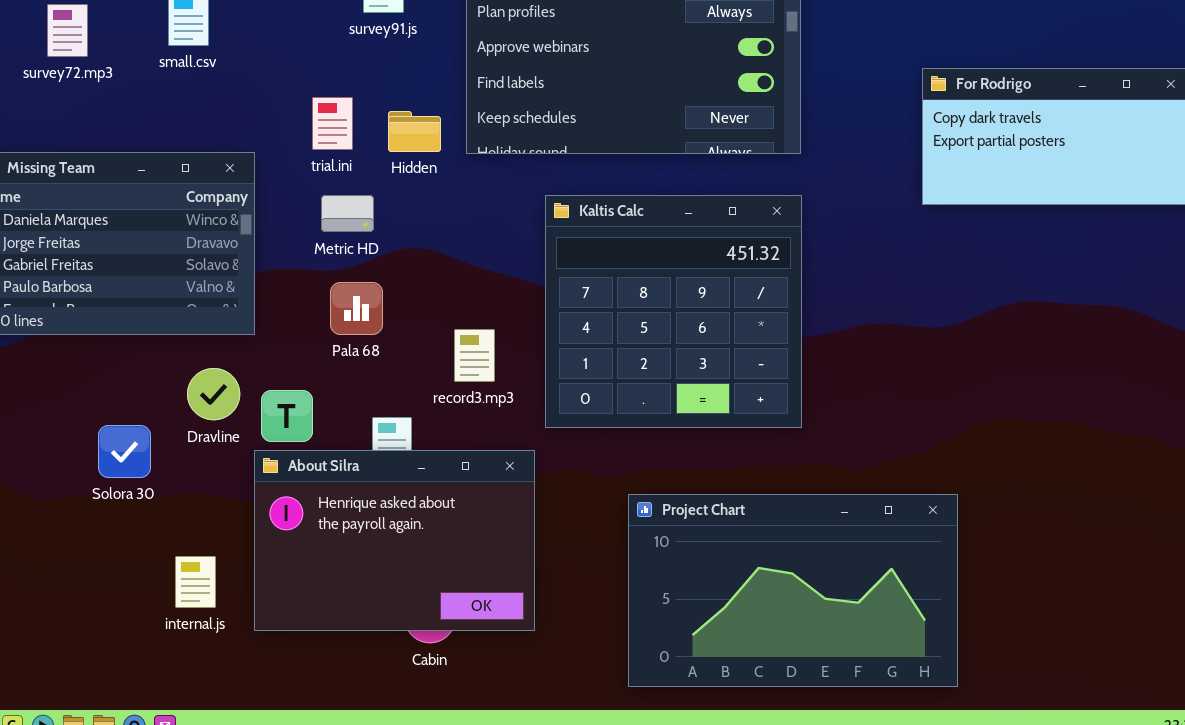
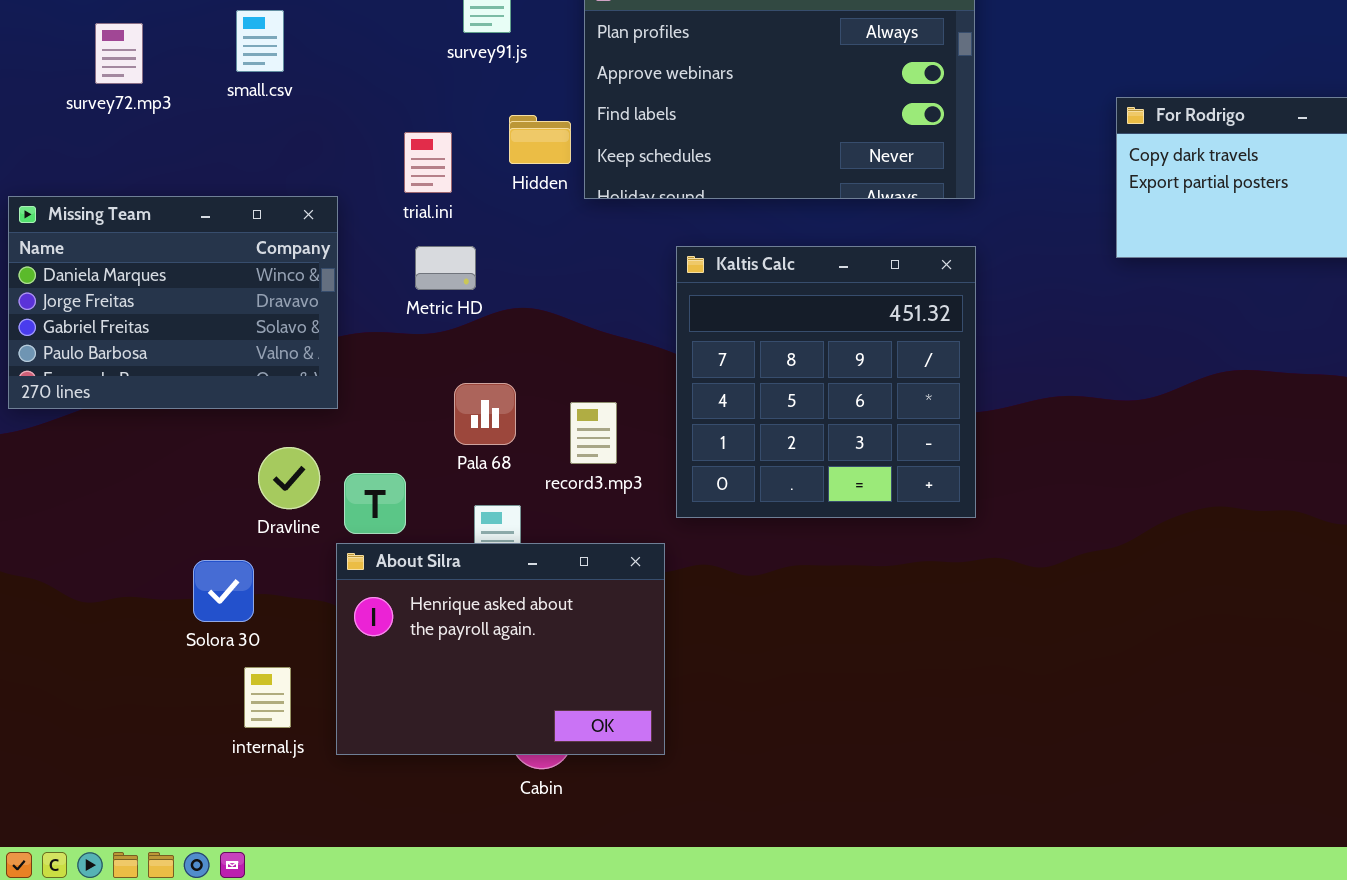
Hidden: [388,111,441,152] -> [509,115,571,164], moved
Pala 68: [330,282,383,335] -> [454,383,516,445], moved
Solora 30: [98,425,151,478] -> [193,560,254,622], moved
Project Chart: [628,494,958,687] -> none, closed

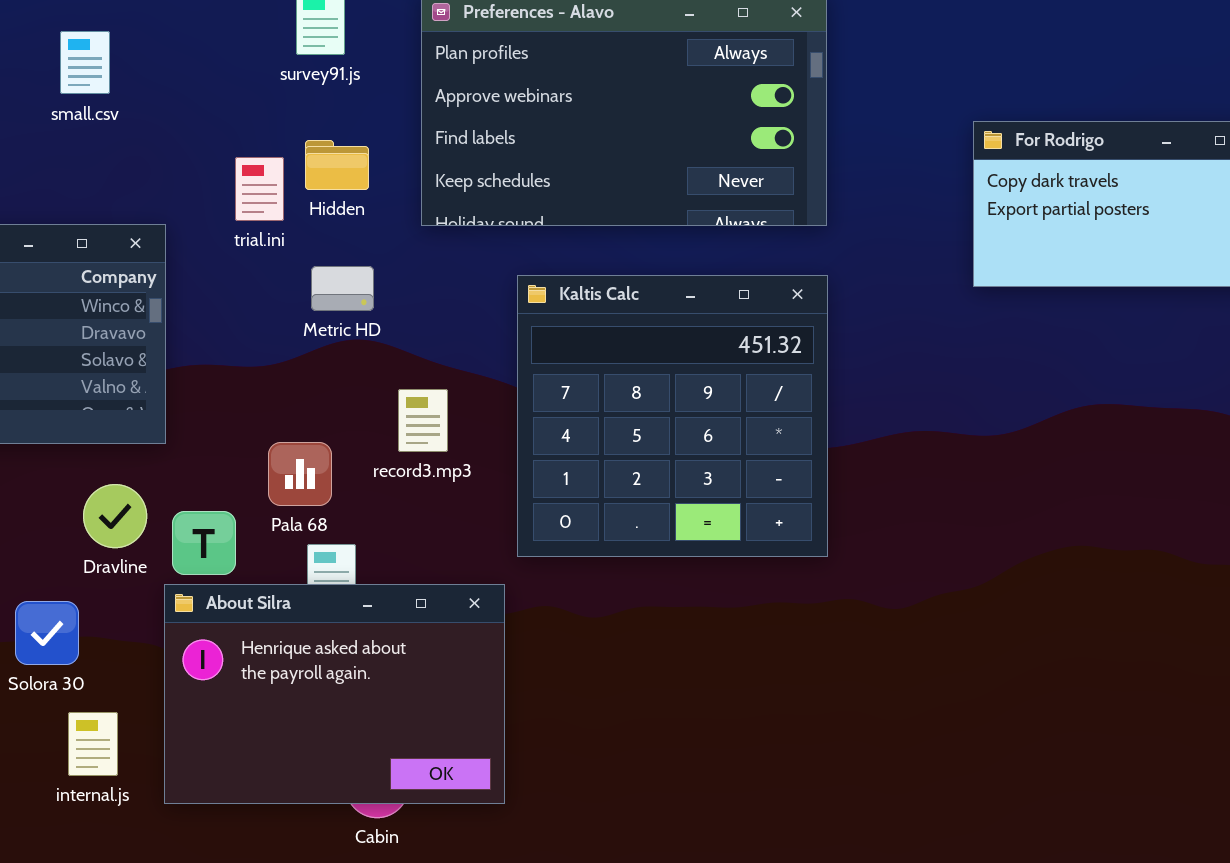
Hidden: [509,115,571,164] -> [305,140,369,190], moved
Metric HD: [415,246,476,290] -> [311,266,374,311], moved
Pala 68: [454,383,516,445] -> [268,442,332,506], moved
record3.mp3: [570,402,617,464] -> [398,389,448,452], moved

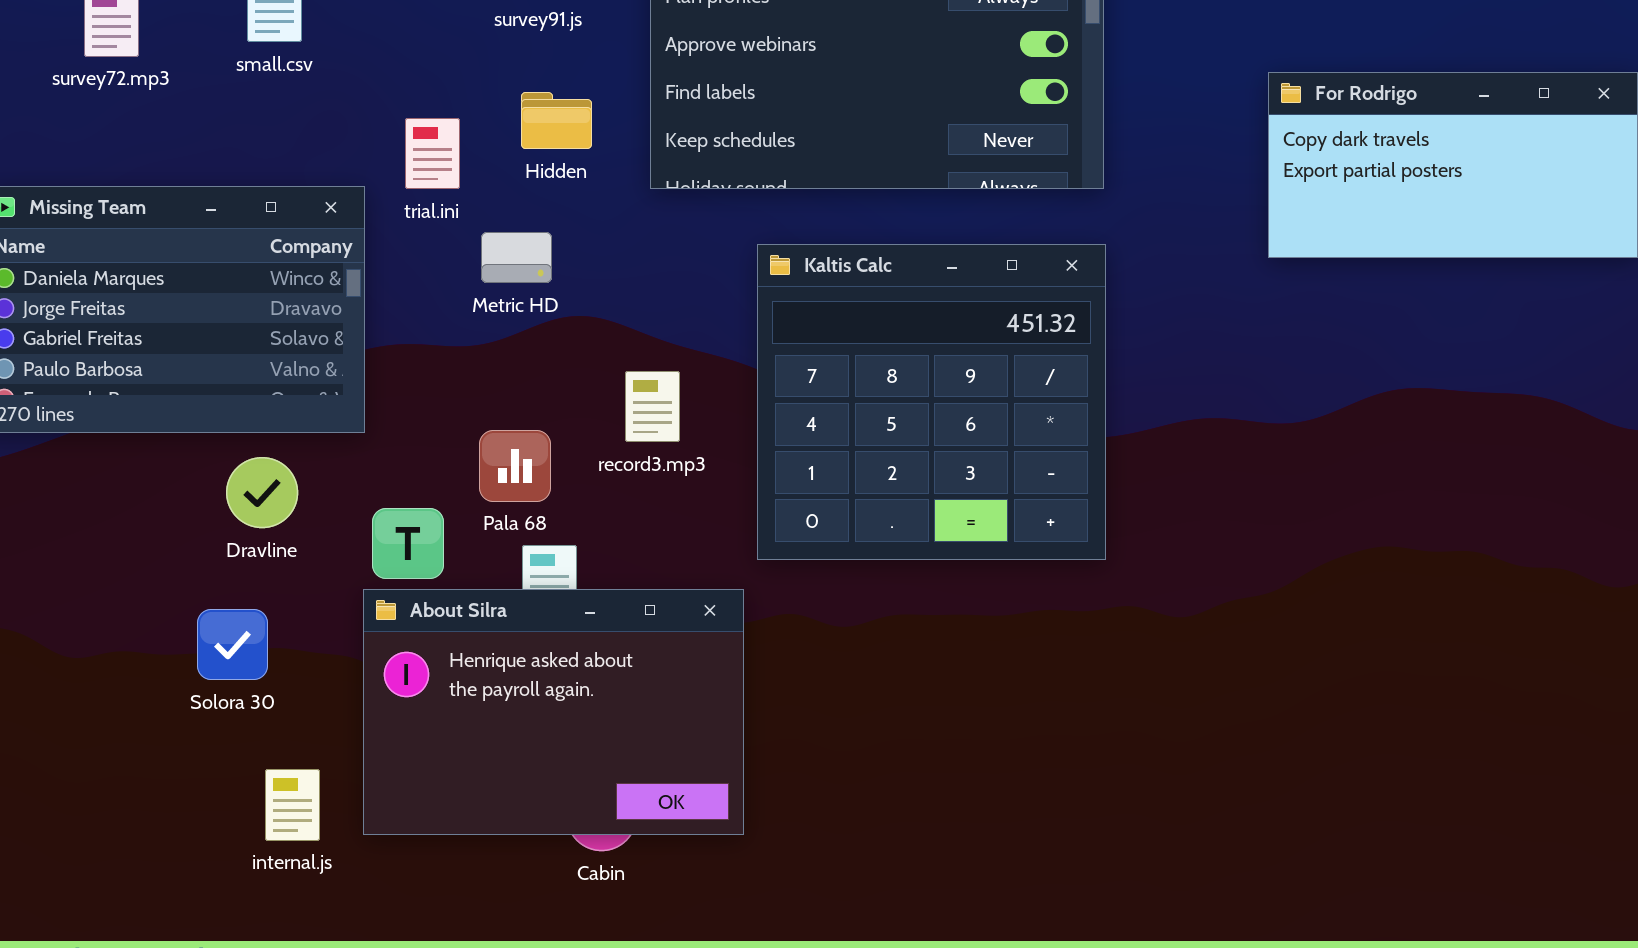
trial.ini: [235,157,284,221] -> [405,118,460,189], moved
Metric HD: [311,266,374,311] -> [481,232,552,283], moved
Dravline: [83,484,147,548] -> [226,457,298,528], moved
internal.js: [68,712,118,776] -> [265,769,320,841], moved

